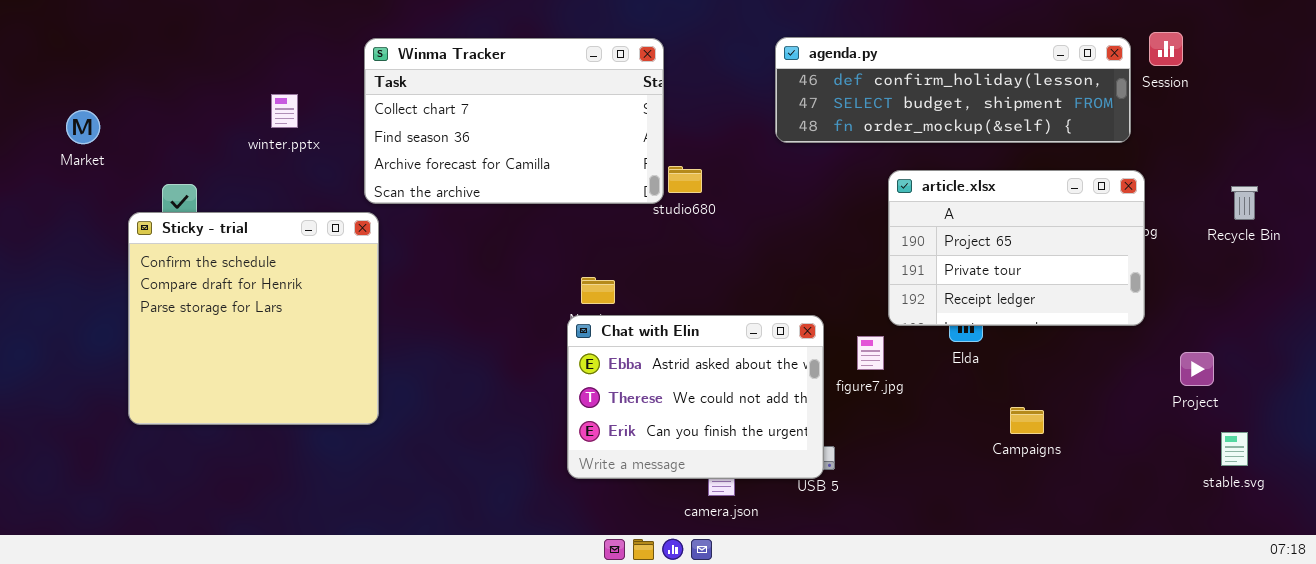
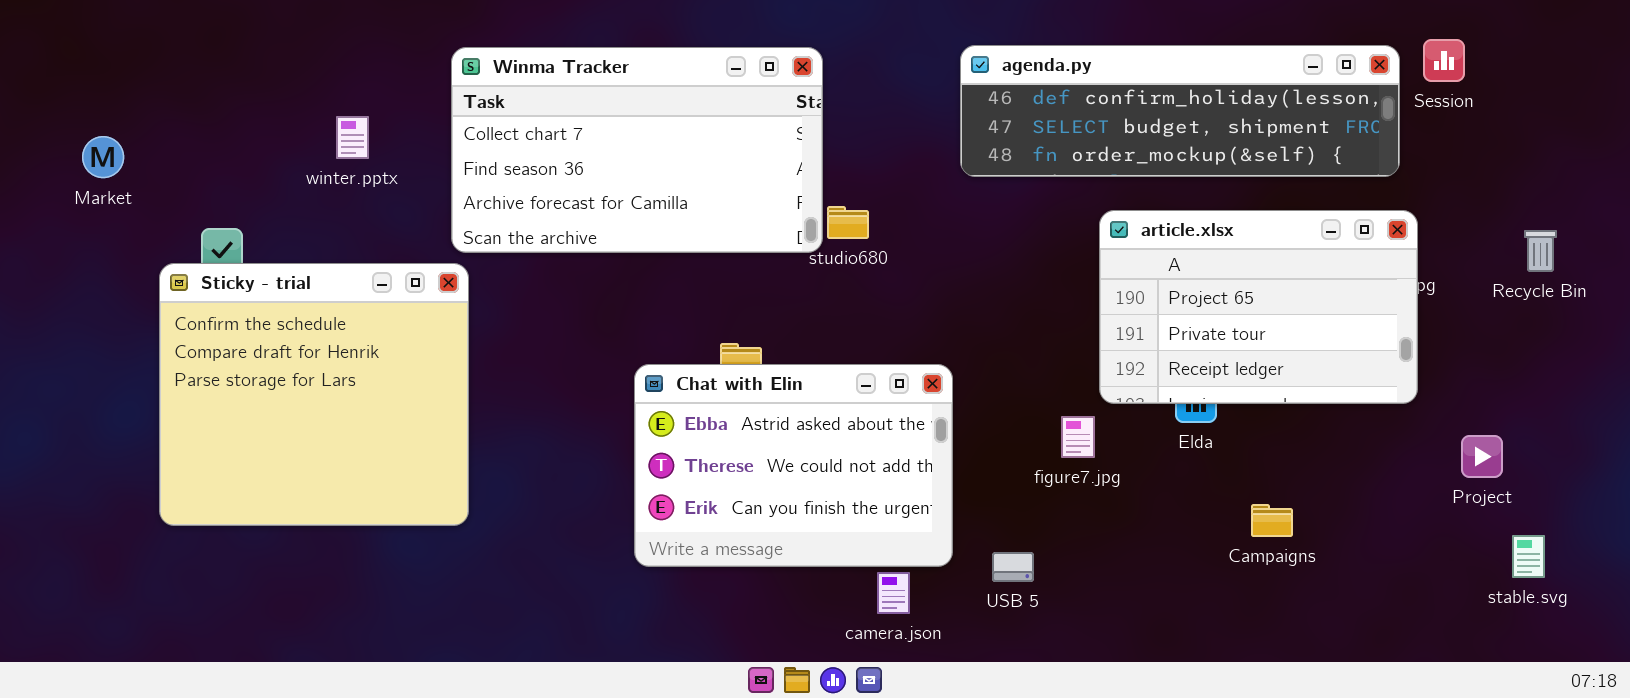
Chat with Elin: [567,315,824,479] -> [634,364,953,567], moved

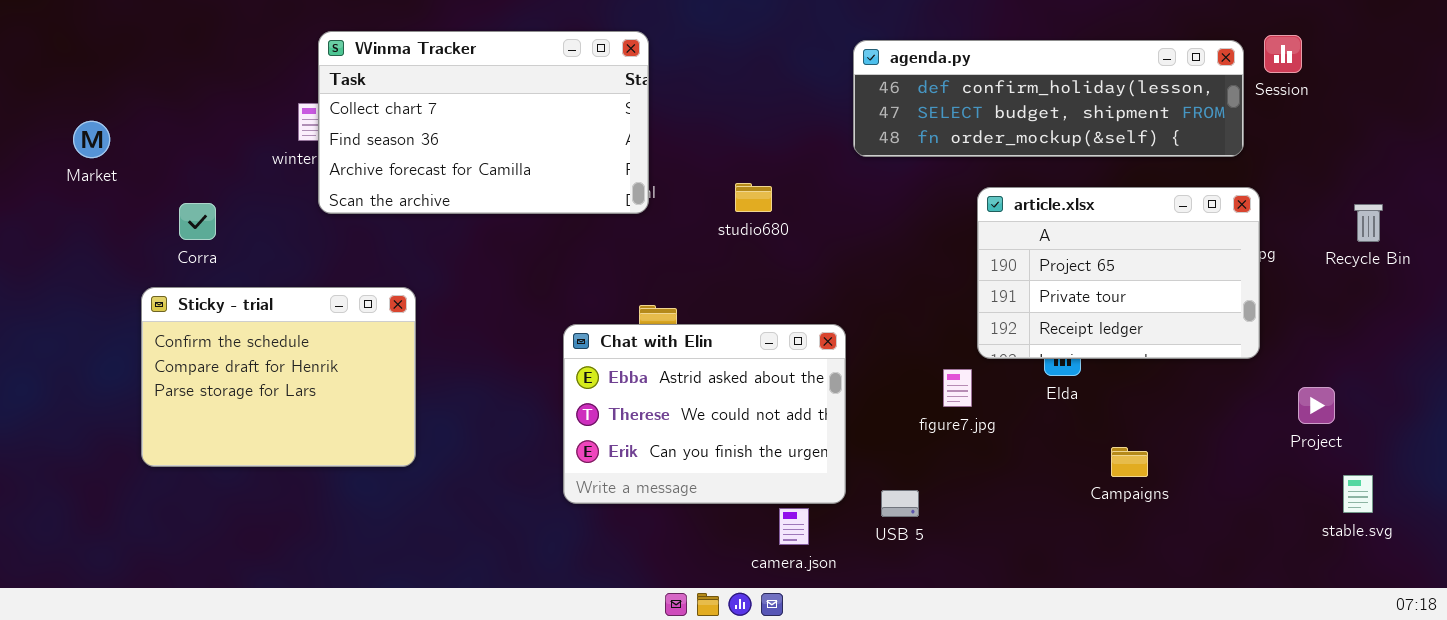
Winma Tracker: [451,47,823,253] -> [318,31,649,214], moved
Sticky - trial: [159,263,469,526] -> [141,287,416,467], resized

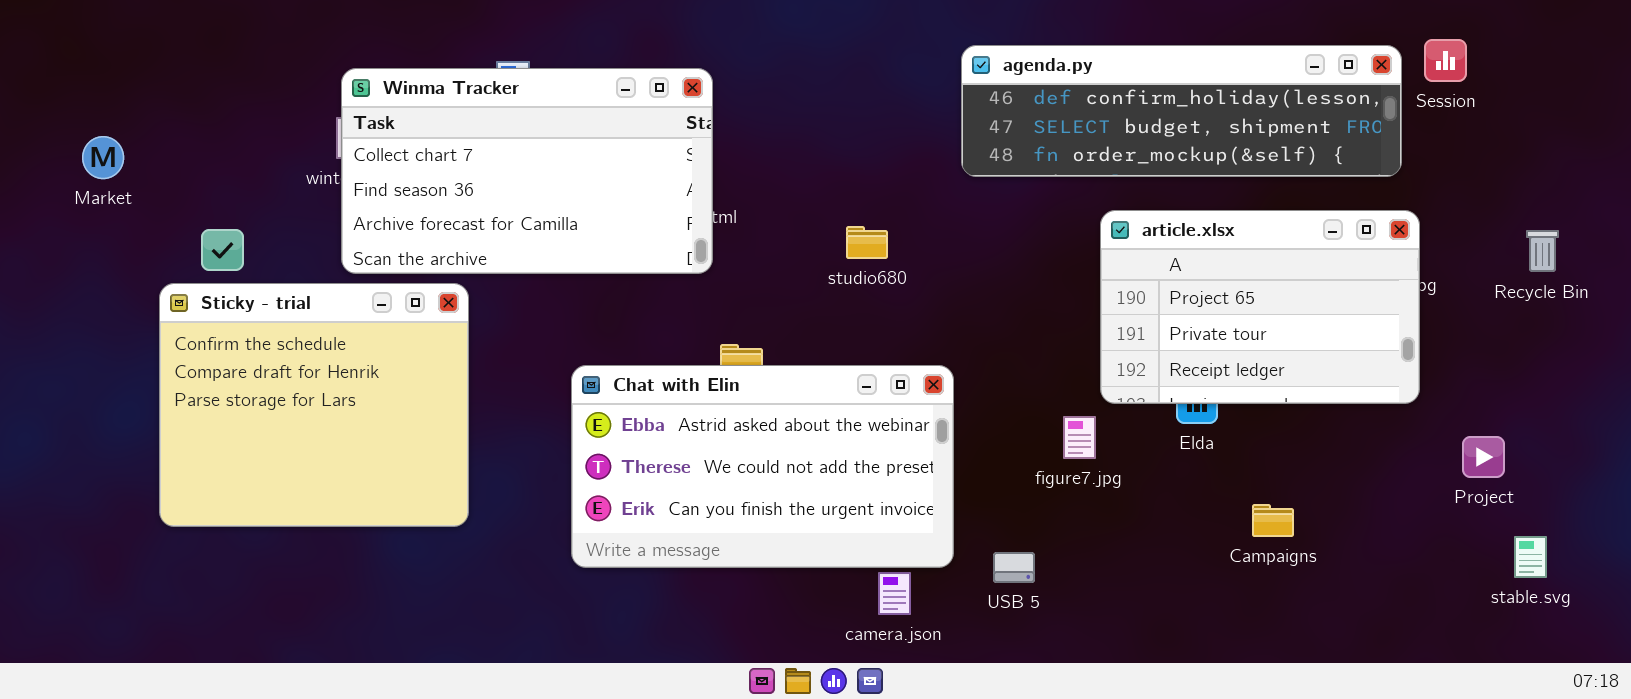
Winma Tracker: [318,31,649,214] -> [341,68,713,274], moved
studio680: [735,183,772,212] -> [846,226,888,259], moved
Sticky - trial: [141,287,416,467] -> [159,283,469,527], resized
Chat with Elin: [563,324,846,504] -> [571,365,954,568], resized

